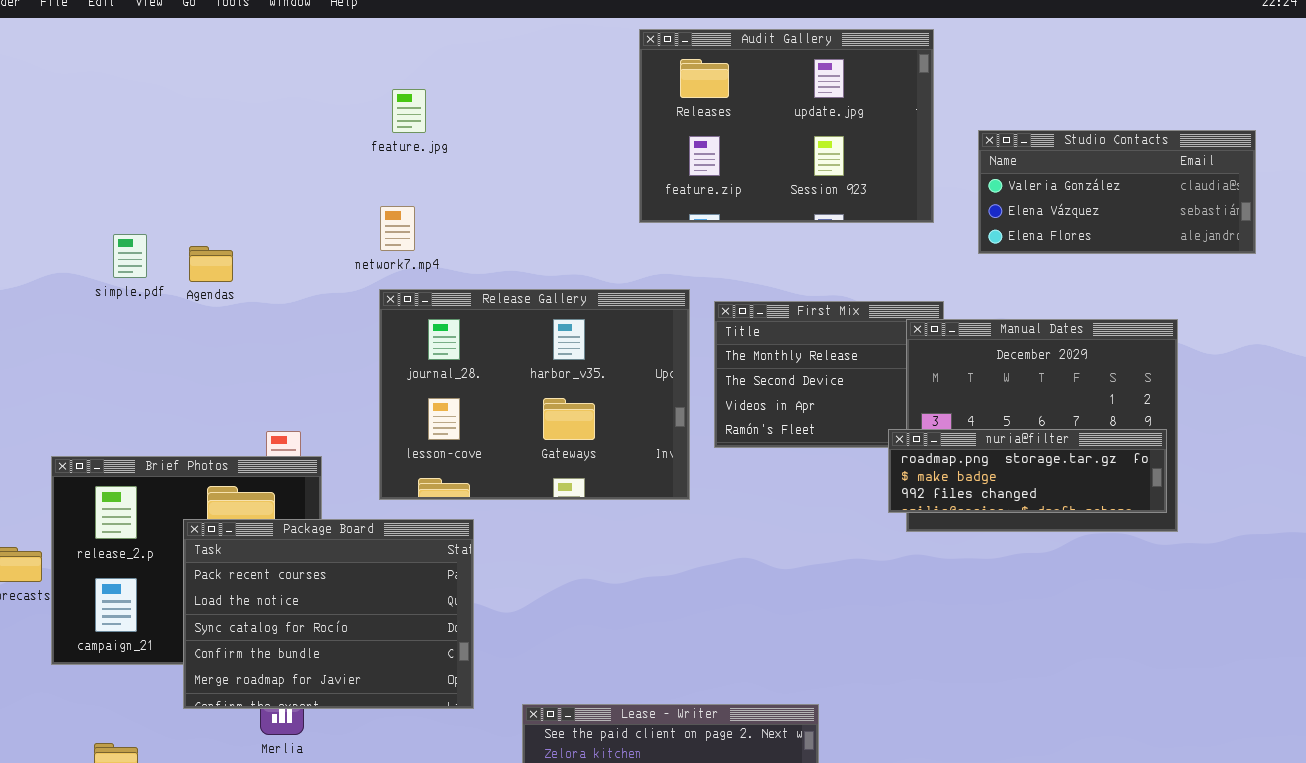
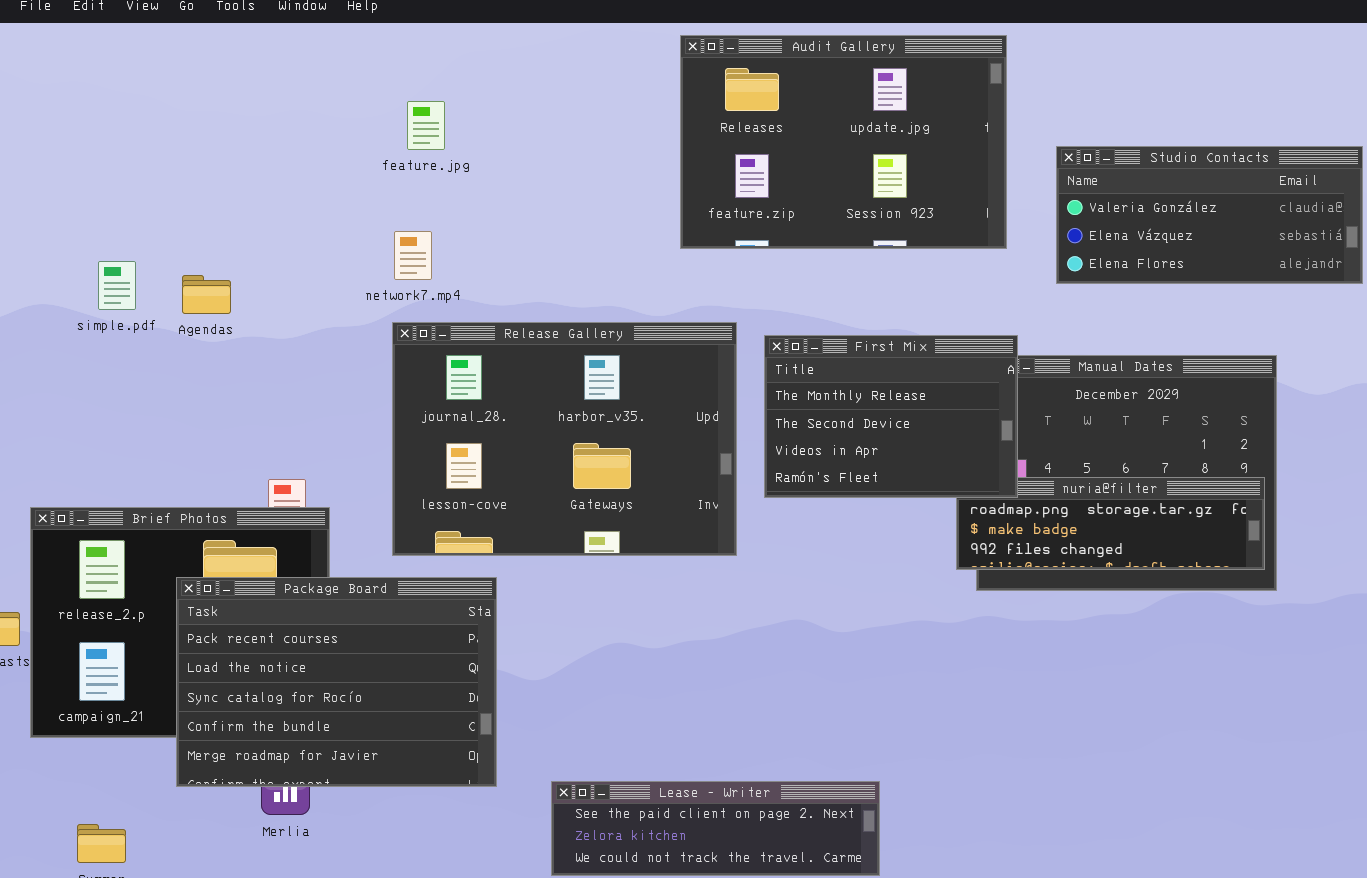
First Mix: [714,301,944,448] -> [764,335,1018,498], raised

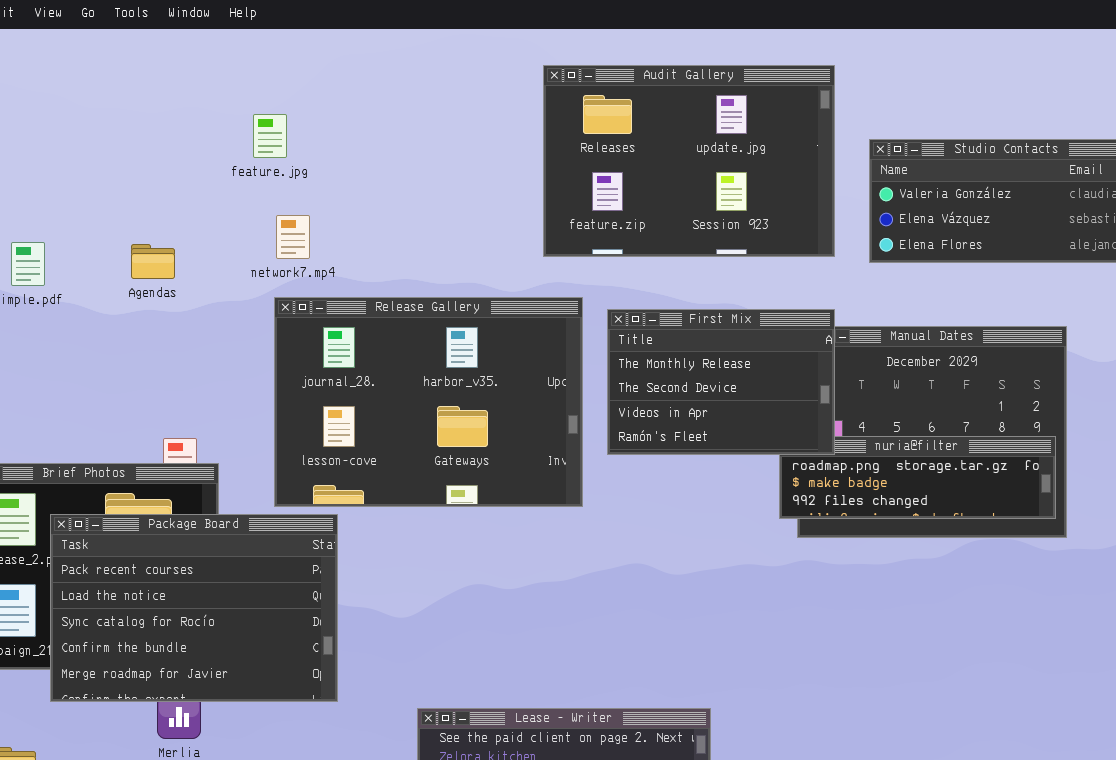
Audit Gallery: [680,35,1007,249] -> [543,65,835,257], moved
feature.jpg: [407,101,445,150] -> [253,114,287,158], moved
Agendas: [182,275,231,314] -> [131,244,175,279], moved
Package Board: [176,577,497,787] -> [50,514,338,702], moved

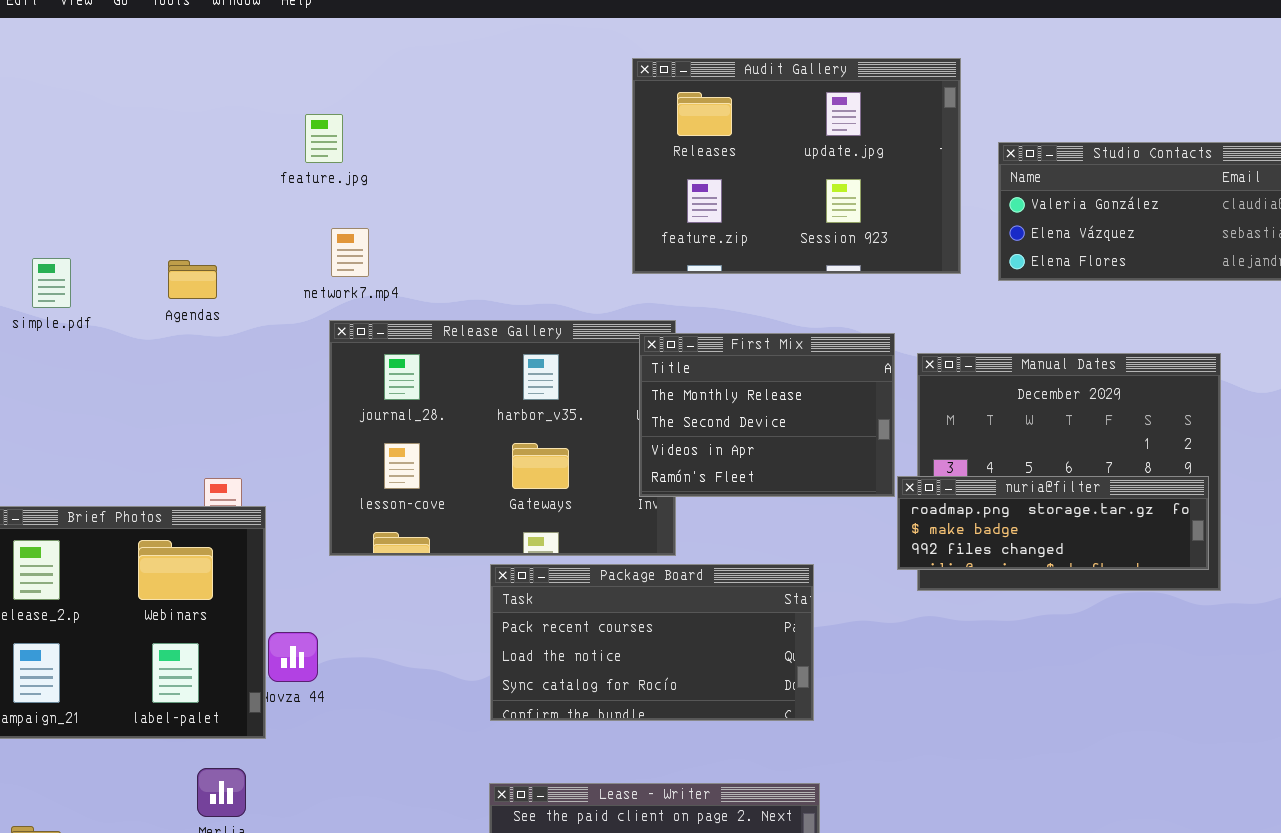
First Mix: [607,309,835,455] -> [639,333,895,497], moved
Package Board: [50,514,338,702] -> [490,564,814,721], moved, resized

